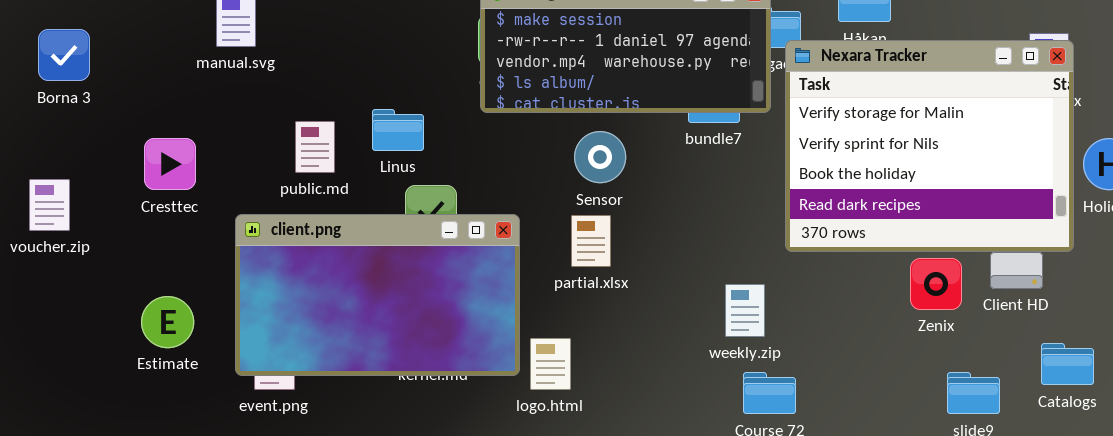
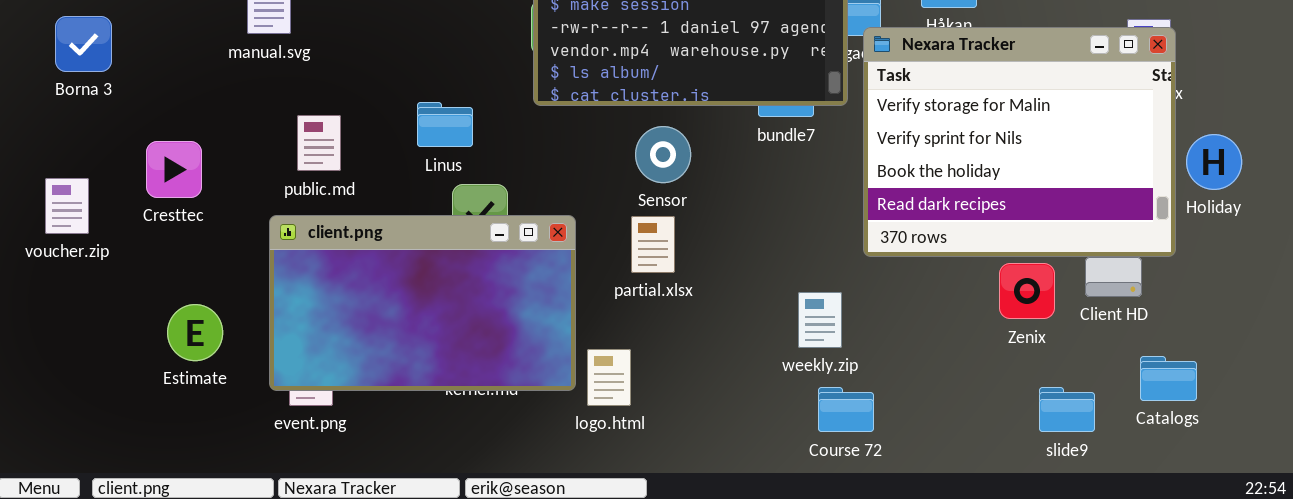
public.md: [295,121,335,173] -> [297,115,341,171], moved
Cresttec: [144,138,196,190] -> [146,141,202,198], moved

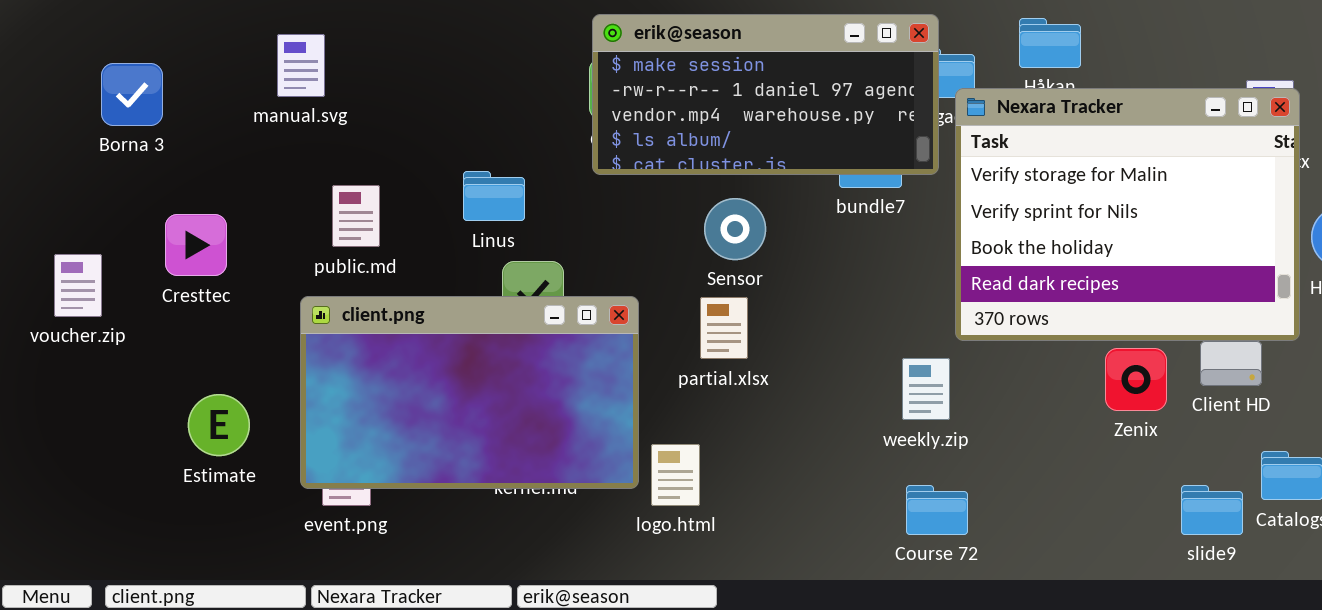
Borna 3: [55,16,112,72] -> [101,63,163,126], moved
weekly.zip: [798,292,842,348] -> [902,358,950,420], moved
slide9: [1039,387,1095,432] -> [1181,485,1243,535], moved

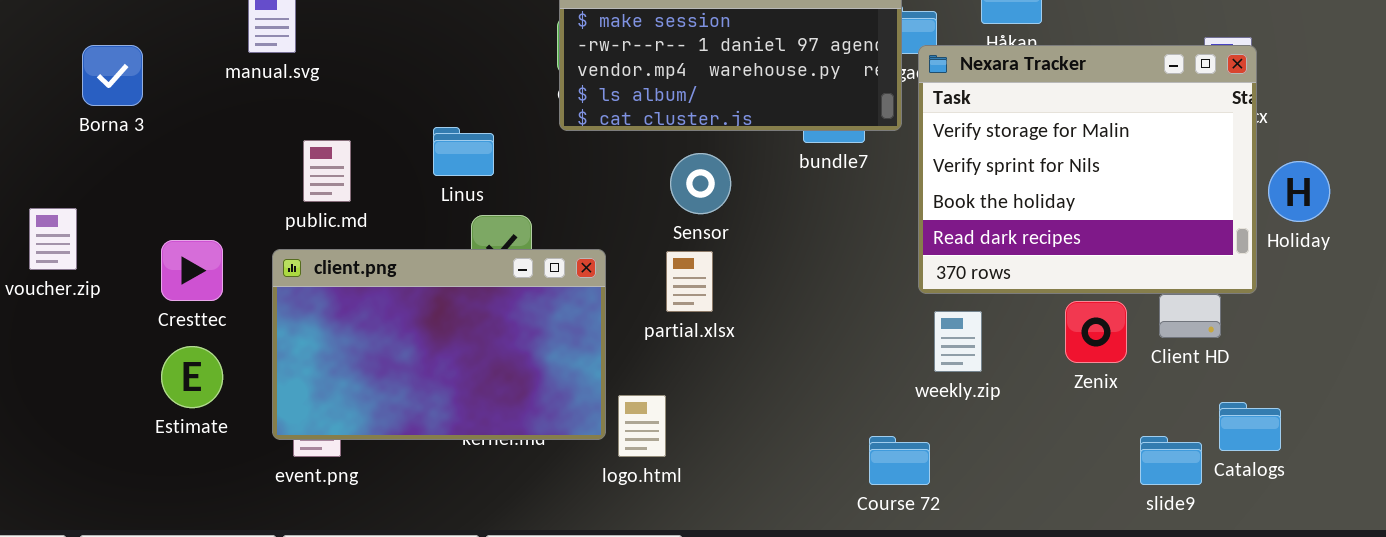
Borna 3: [101,63,163,126] -> [82,45,143,106], moved
Cresttec: [165,214,227,276] -> [161,240,223,301], moved
weekly.zip: [902,358,950,420] -> [934,311,982,372], moved

